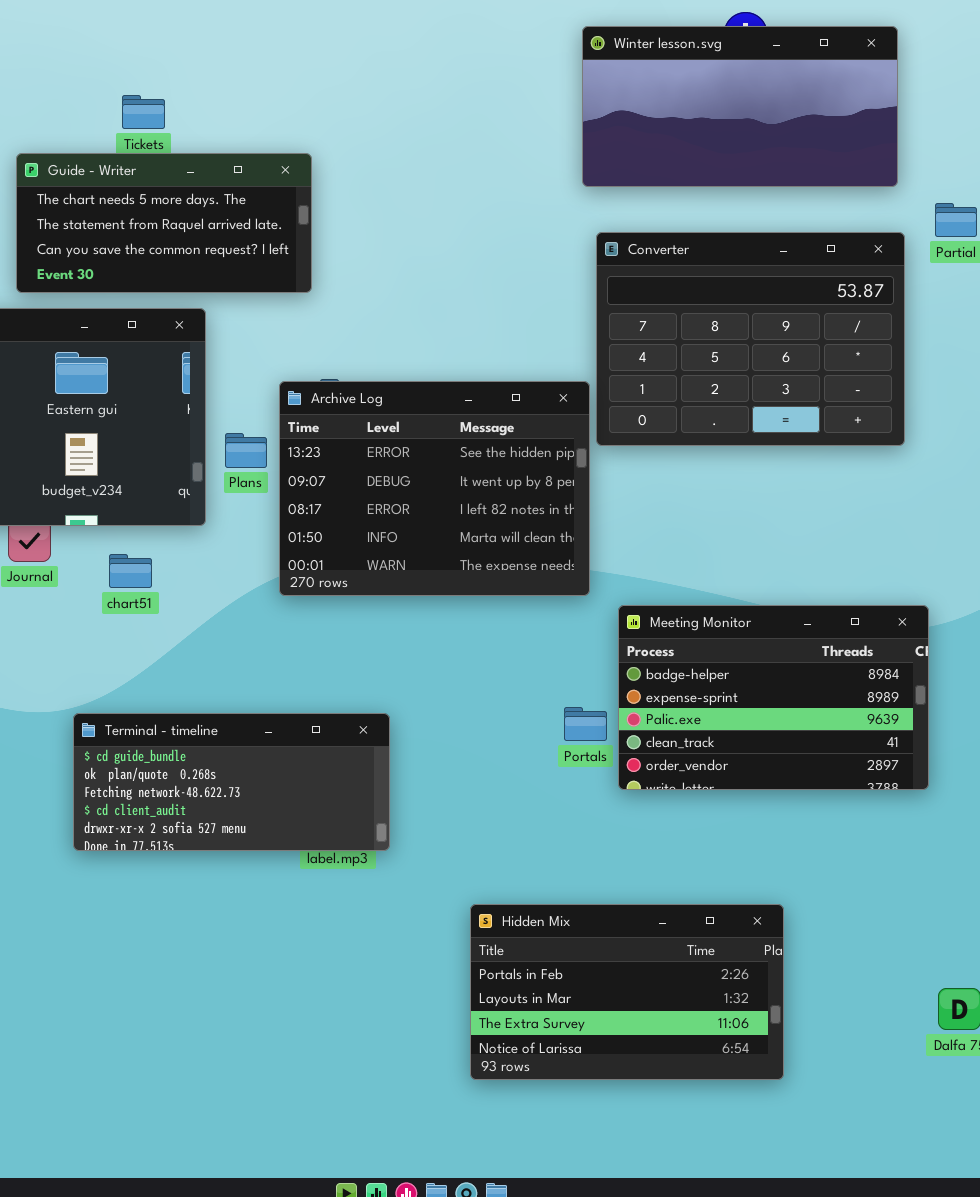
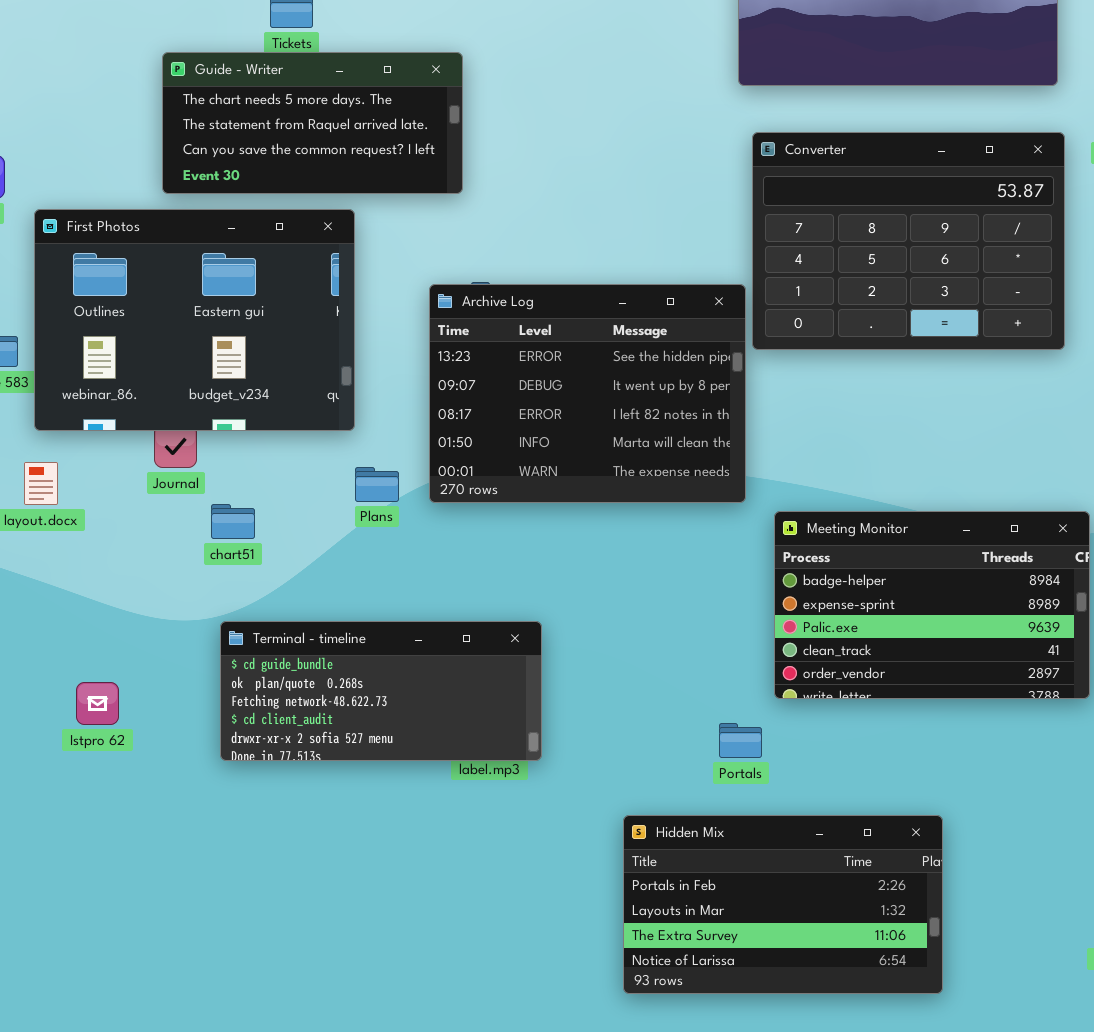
Plans: [225,433,267,468] -> [355,467,399,502], moved
chart51: [109,554,152,588] -> [211,504,255,539], moved
Portals: [564,707,607,741] -> [719,723,762,758], moved

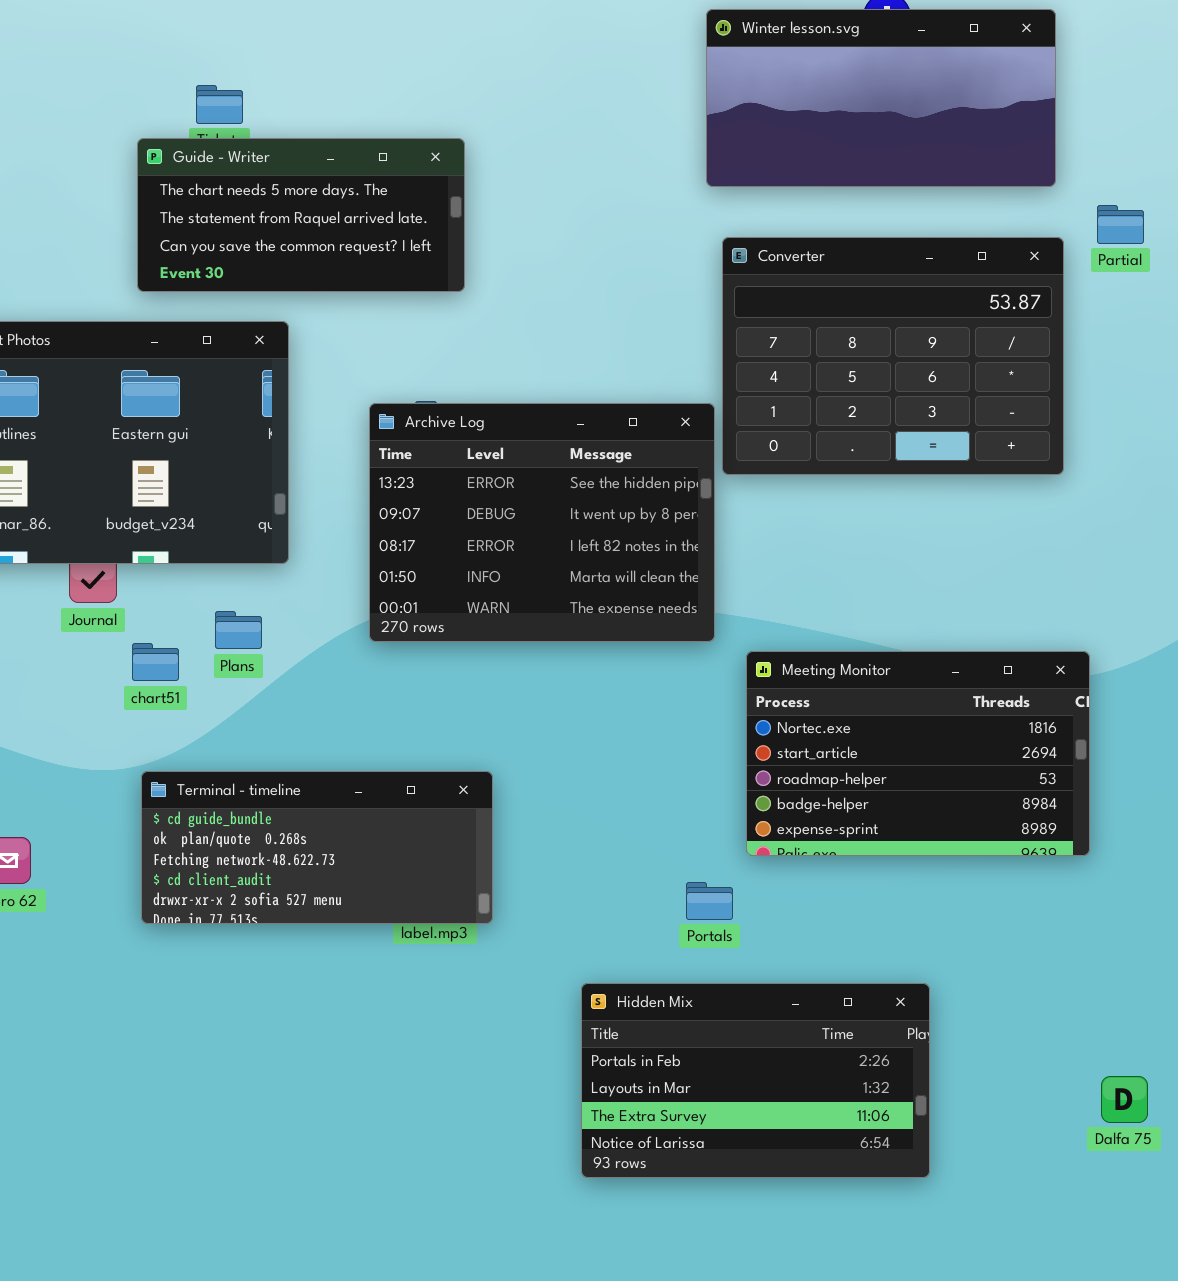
Guide - Writer: [162,52,463,194] -> [137,138,465,292], moved
Plans: [355,467,399,502] -> [215,611,262,649], moved
Meeting Monitor: [774,511,1090,699] -> [746,651,1090,856], scrolled up 3 rows

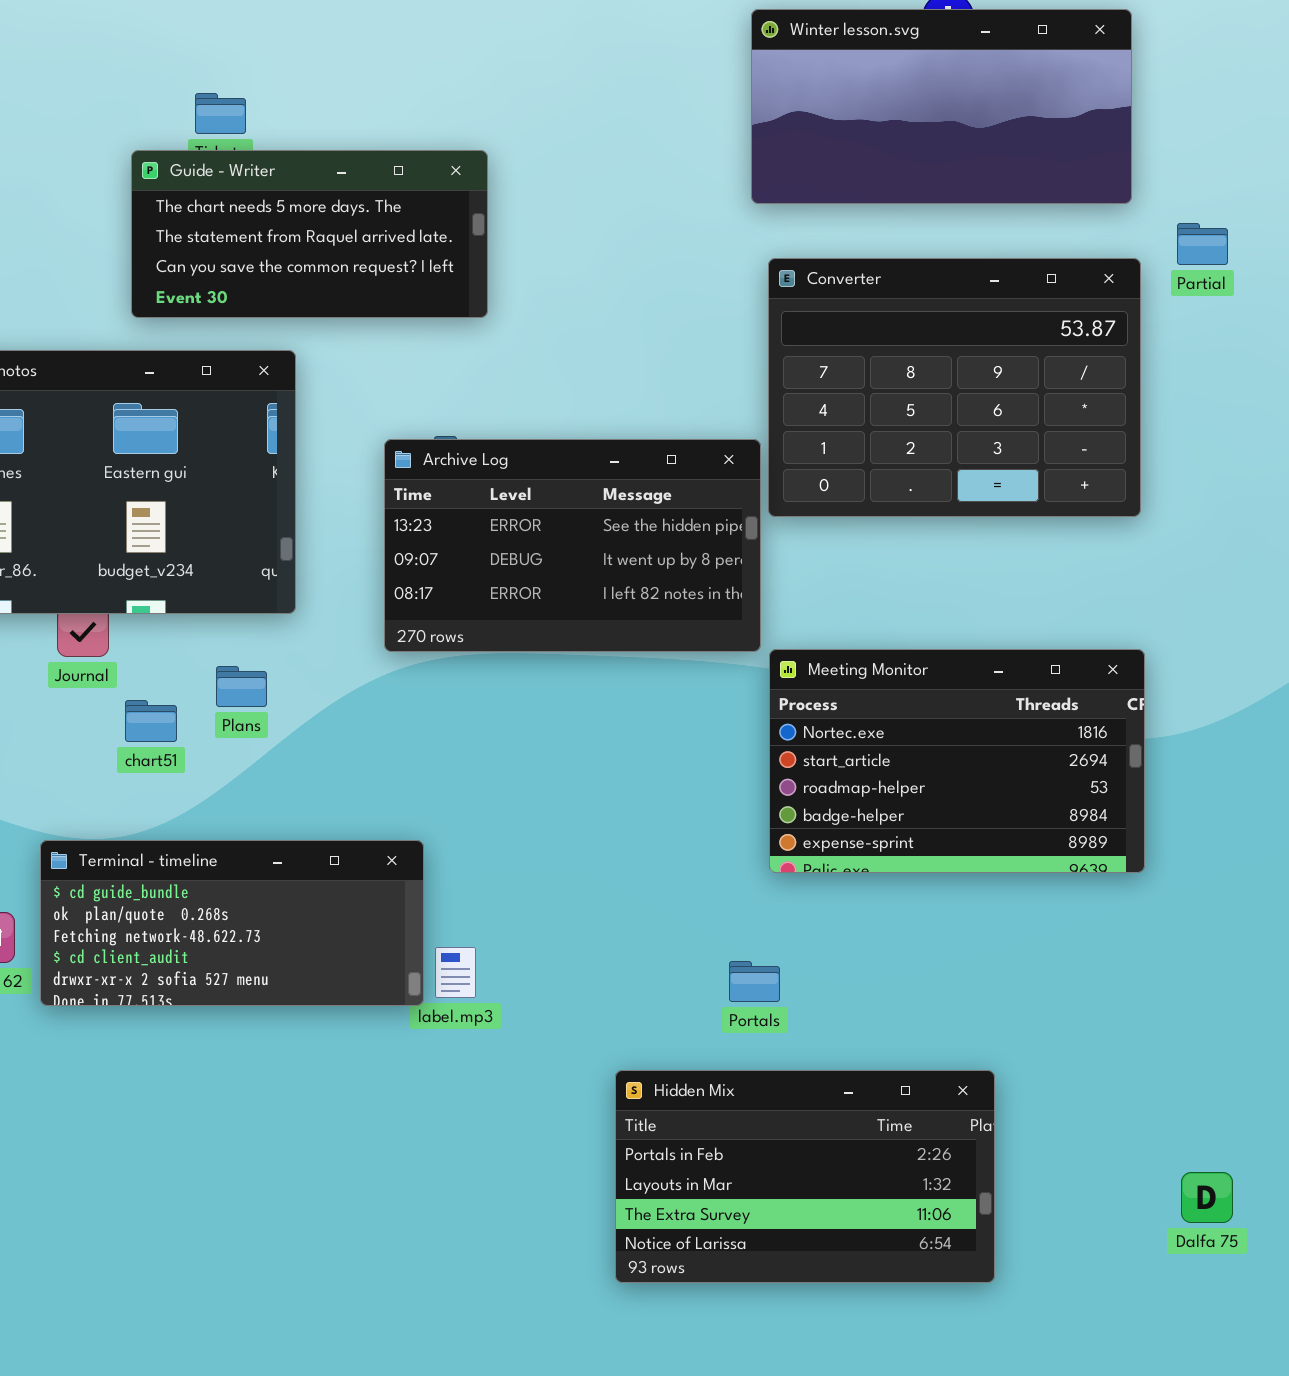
Archive Log: [369,403,715,642] -> [384,439,761,652], resized
Meeting Monitor: [746,651,1090,856] -> [769,649,1145,873], moved
Terminal - timeline: [141,771,493,924] -> [40,840,424,1006], moved

